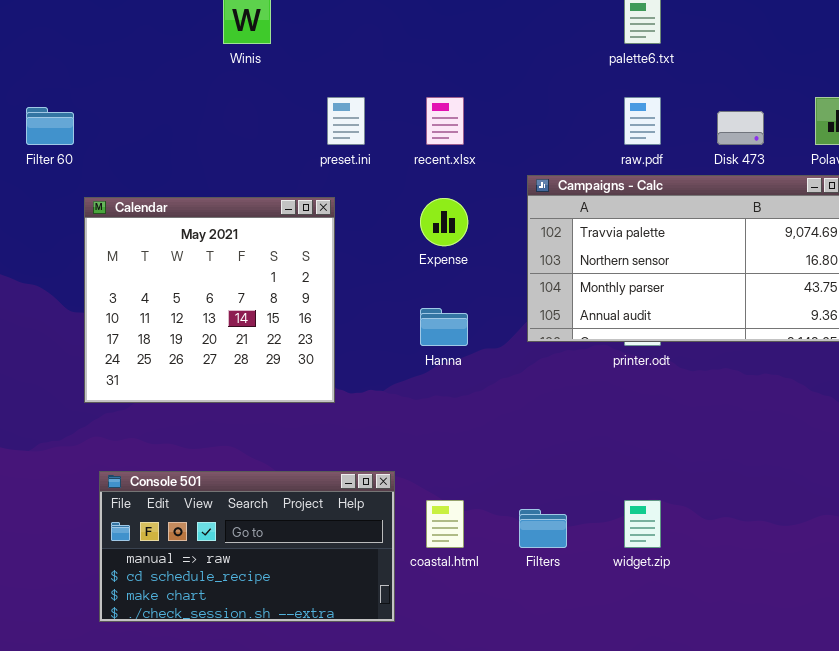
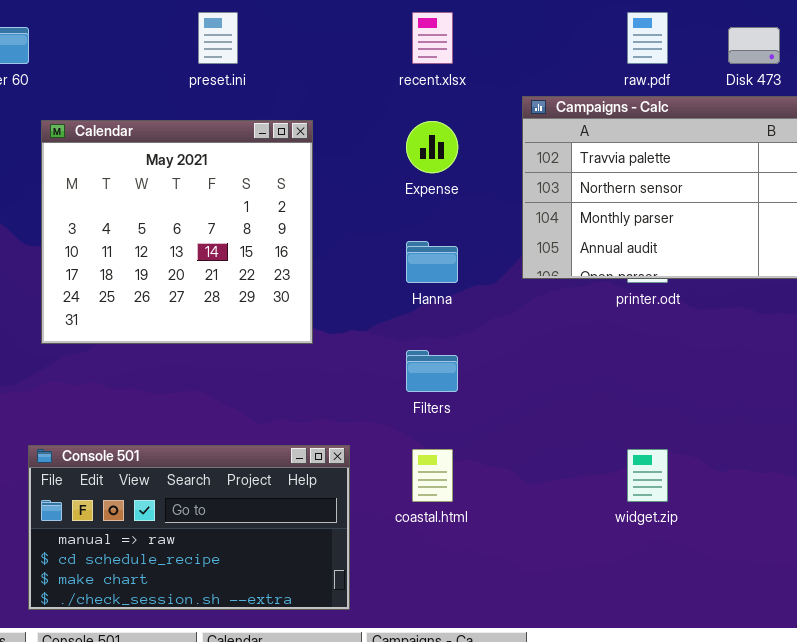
preset.ini: [327,97,365,145] -> [198,12,238,64], moved
Console 501: [99,471,395,622] -> [28,445,350,610], moved
Filters: [519,509,567,548] -> [406,350,458,392], moved

